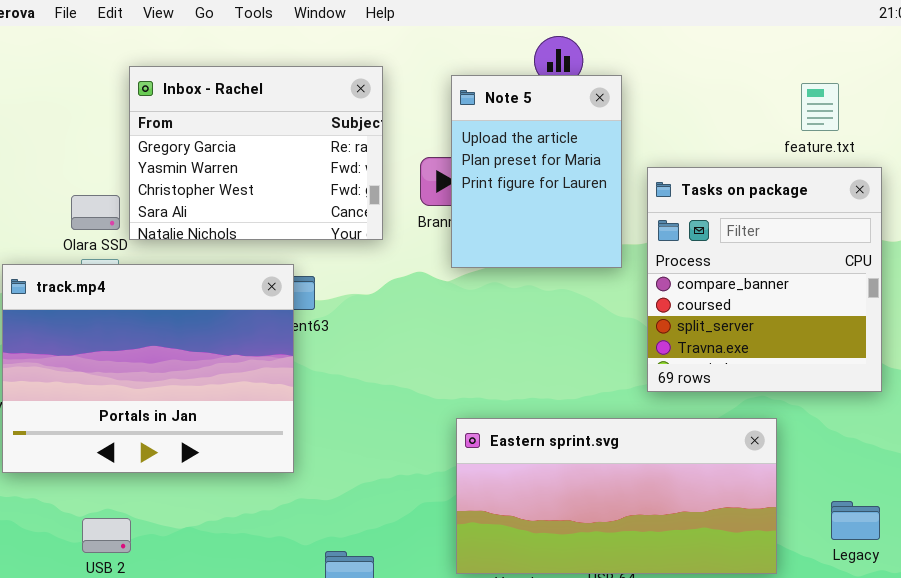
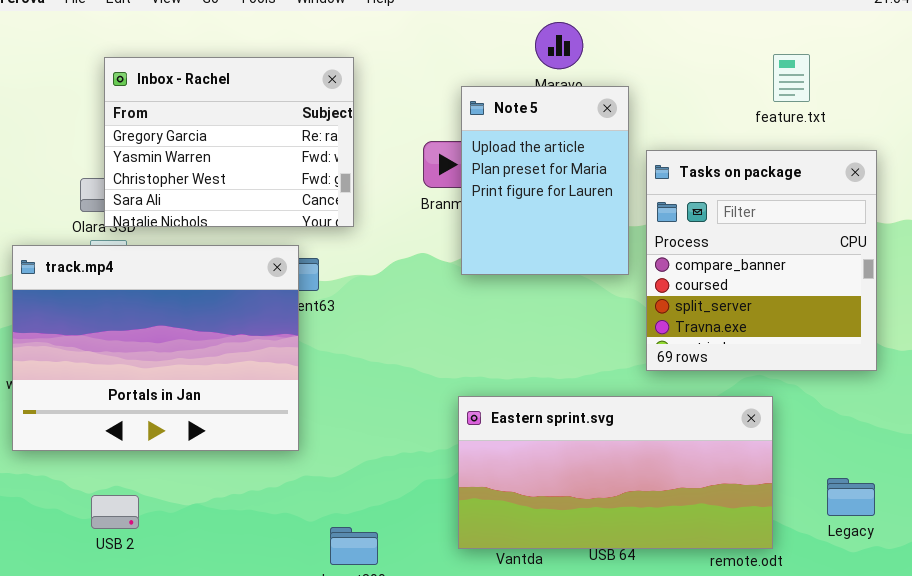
Inbox - Rachel: [129,66,383,240] -> [104,57,354,227], moved
Note 5: [451,75,622,268] -> [461,86,629,275], moved
feature.txt: [801,83,839,131] -> [773,54,810,102], moved

